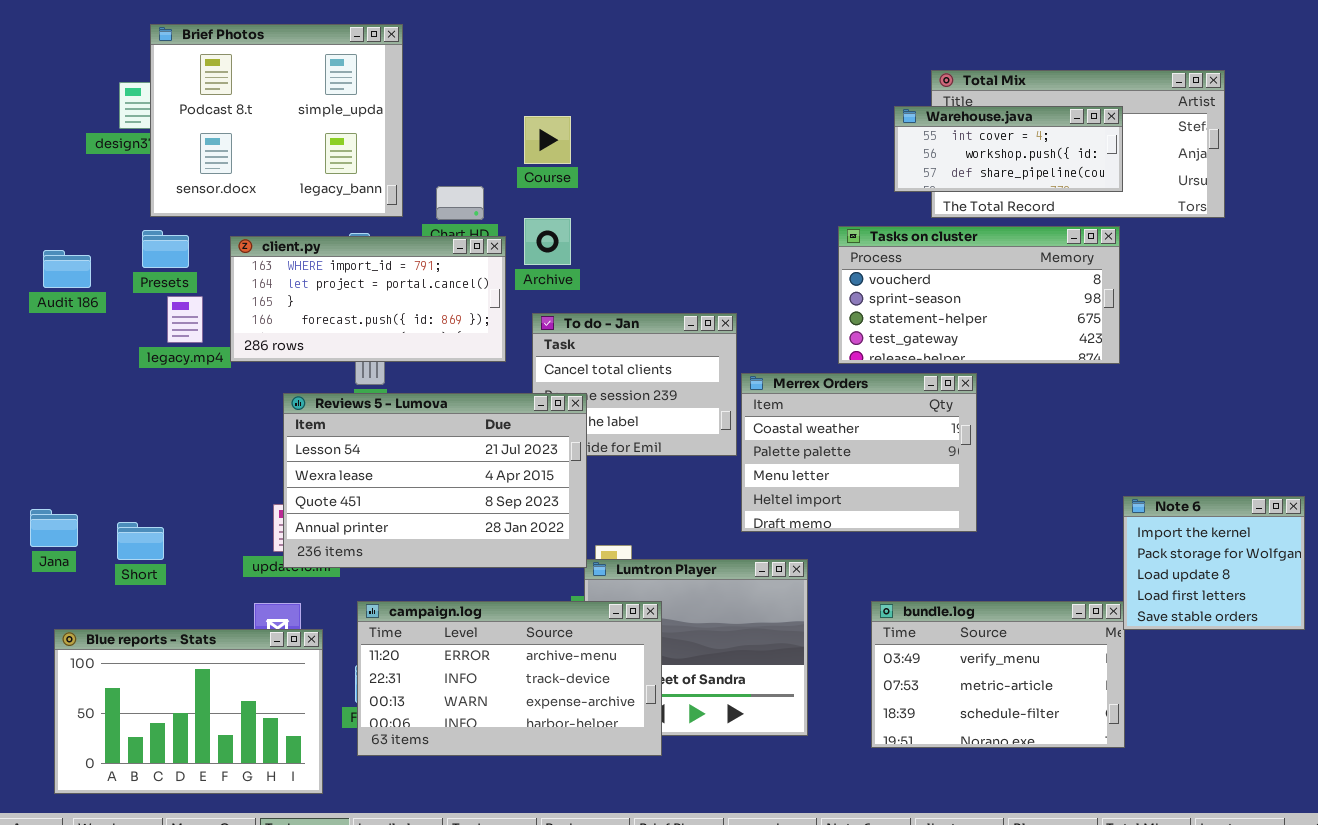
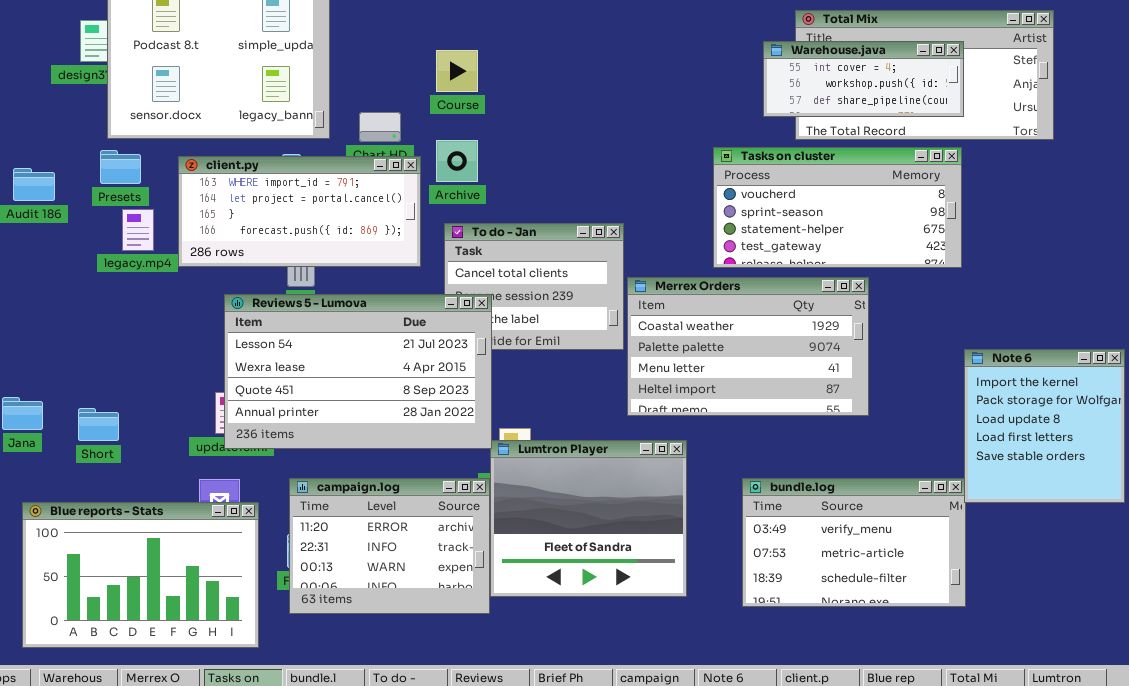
Merrex Orders: [741,373,977,532] -> [627,277,869,416], resized
Note 6: [1123,496,1305,630] -> [964,349,1125,503], resized
campaign.log: [357,601,662,756] -> [289,478,490,614], resized

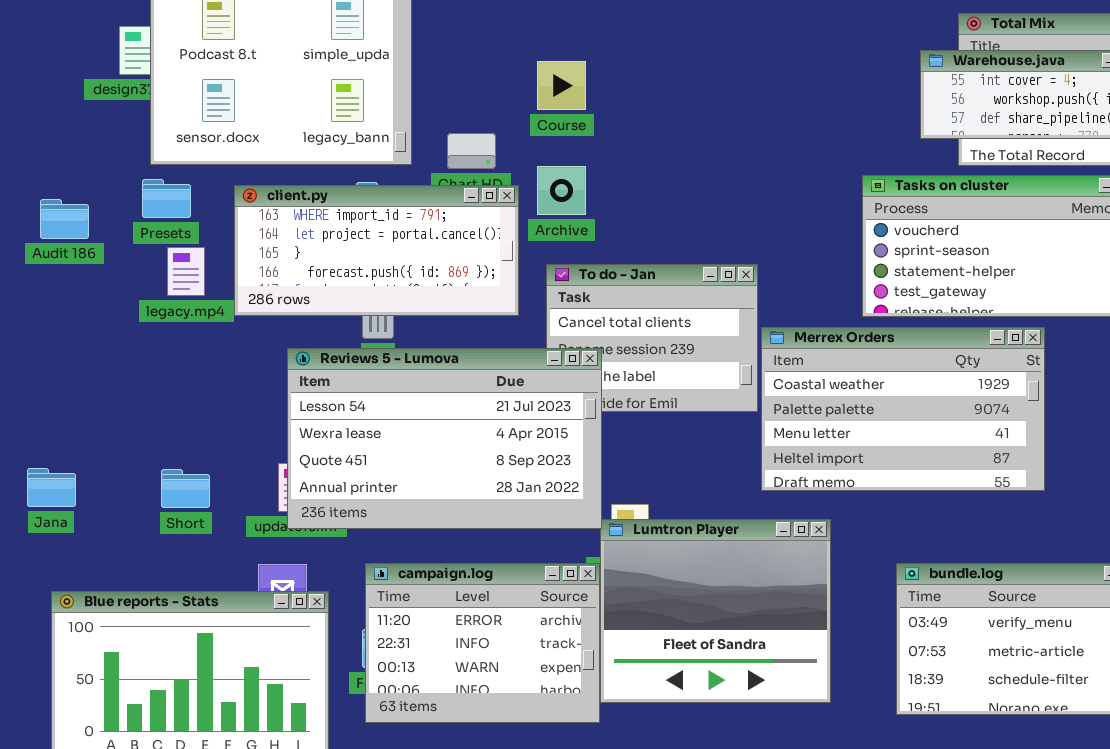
Short: [78,408,119,441] -> [161,469,210,508], moved

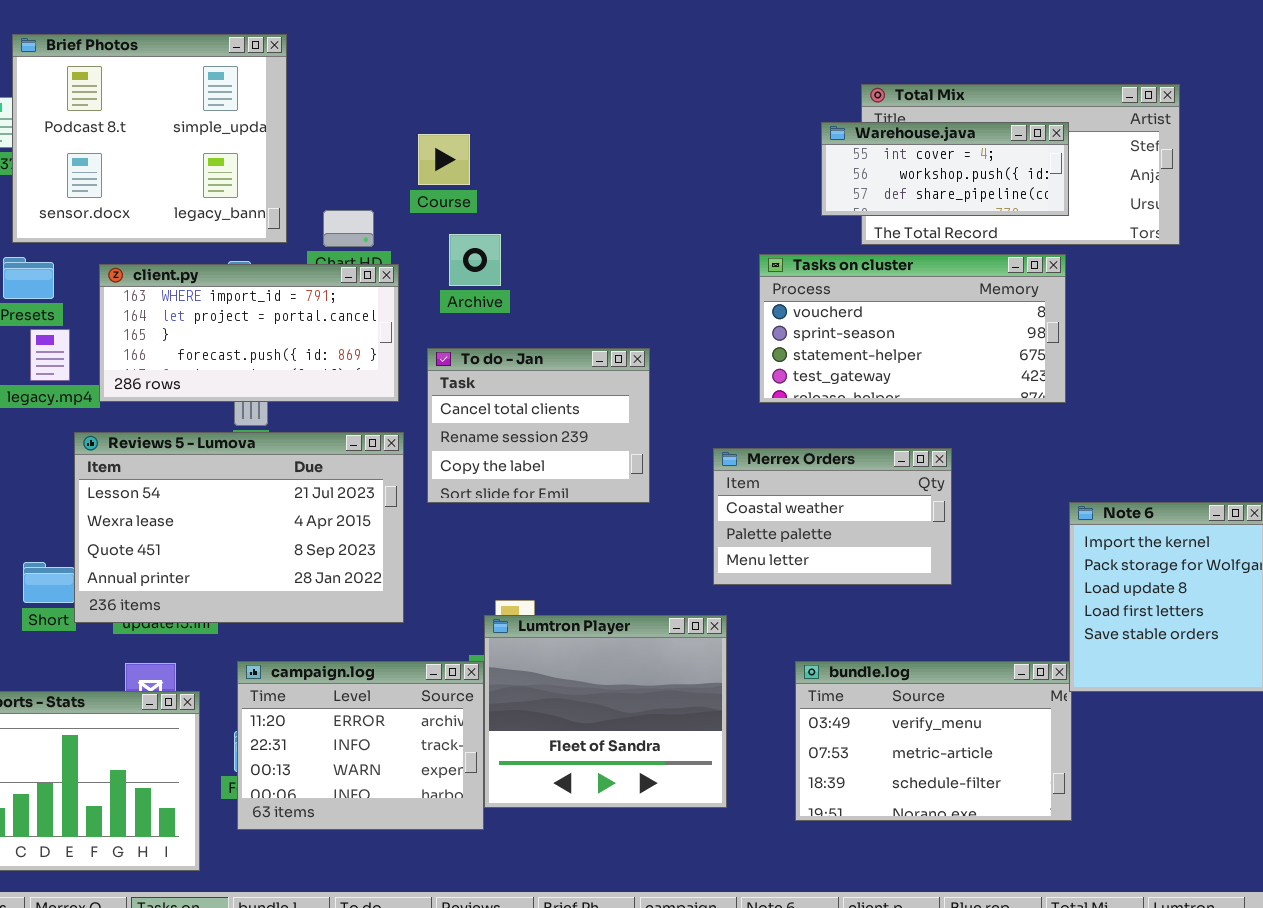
Archive: [537,166,586,215] -> [449,234,501,286], moved
Merrex Orders: [761,327,1045,491] -> [713,448,952,585], resized
Reviews 5 - Lumova: [287,348,602,529] -> [74,432,404,623], moved

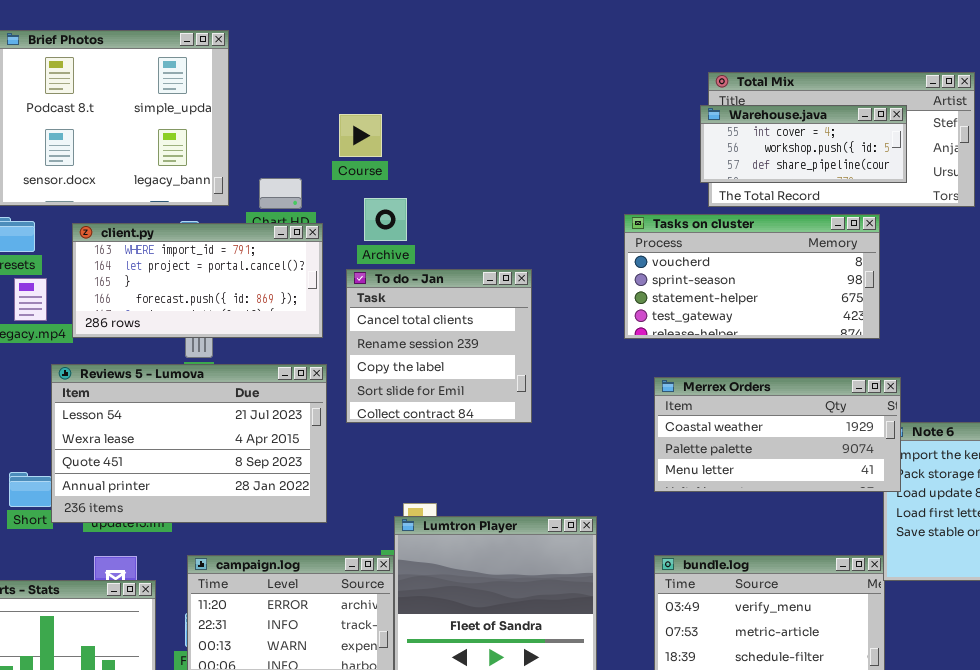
Warehouse.java: [821,122,1069,216] -> [700,105,907,183], moved
To do - Jan: [427,348,650,503] -> [346,269,532,423], resized
Merrex Orders: [713,448,952,585] -> [654,377,901,492], moved, resized

